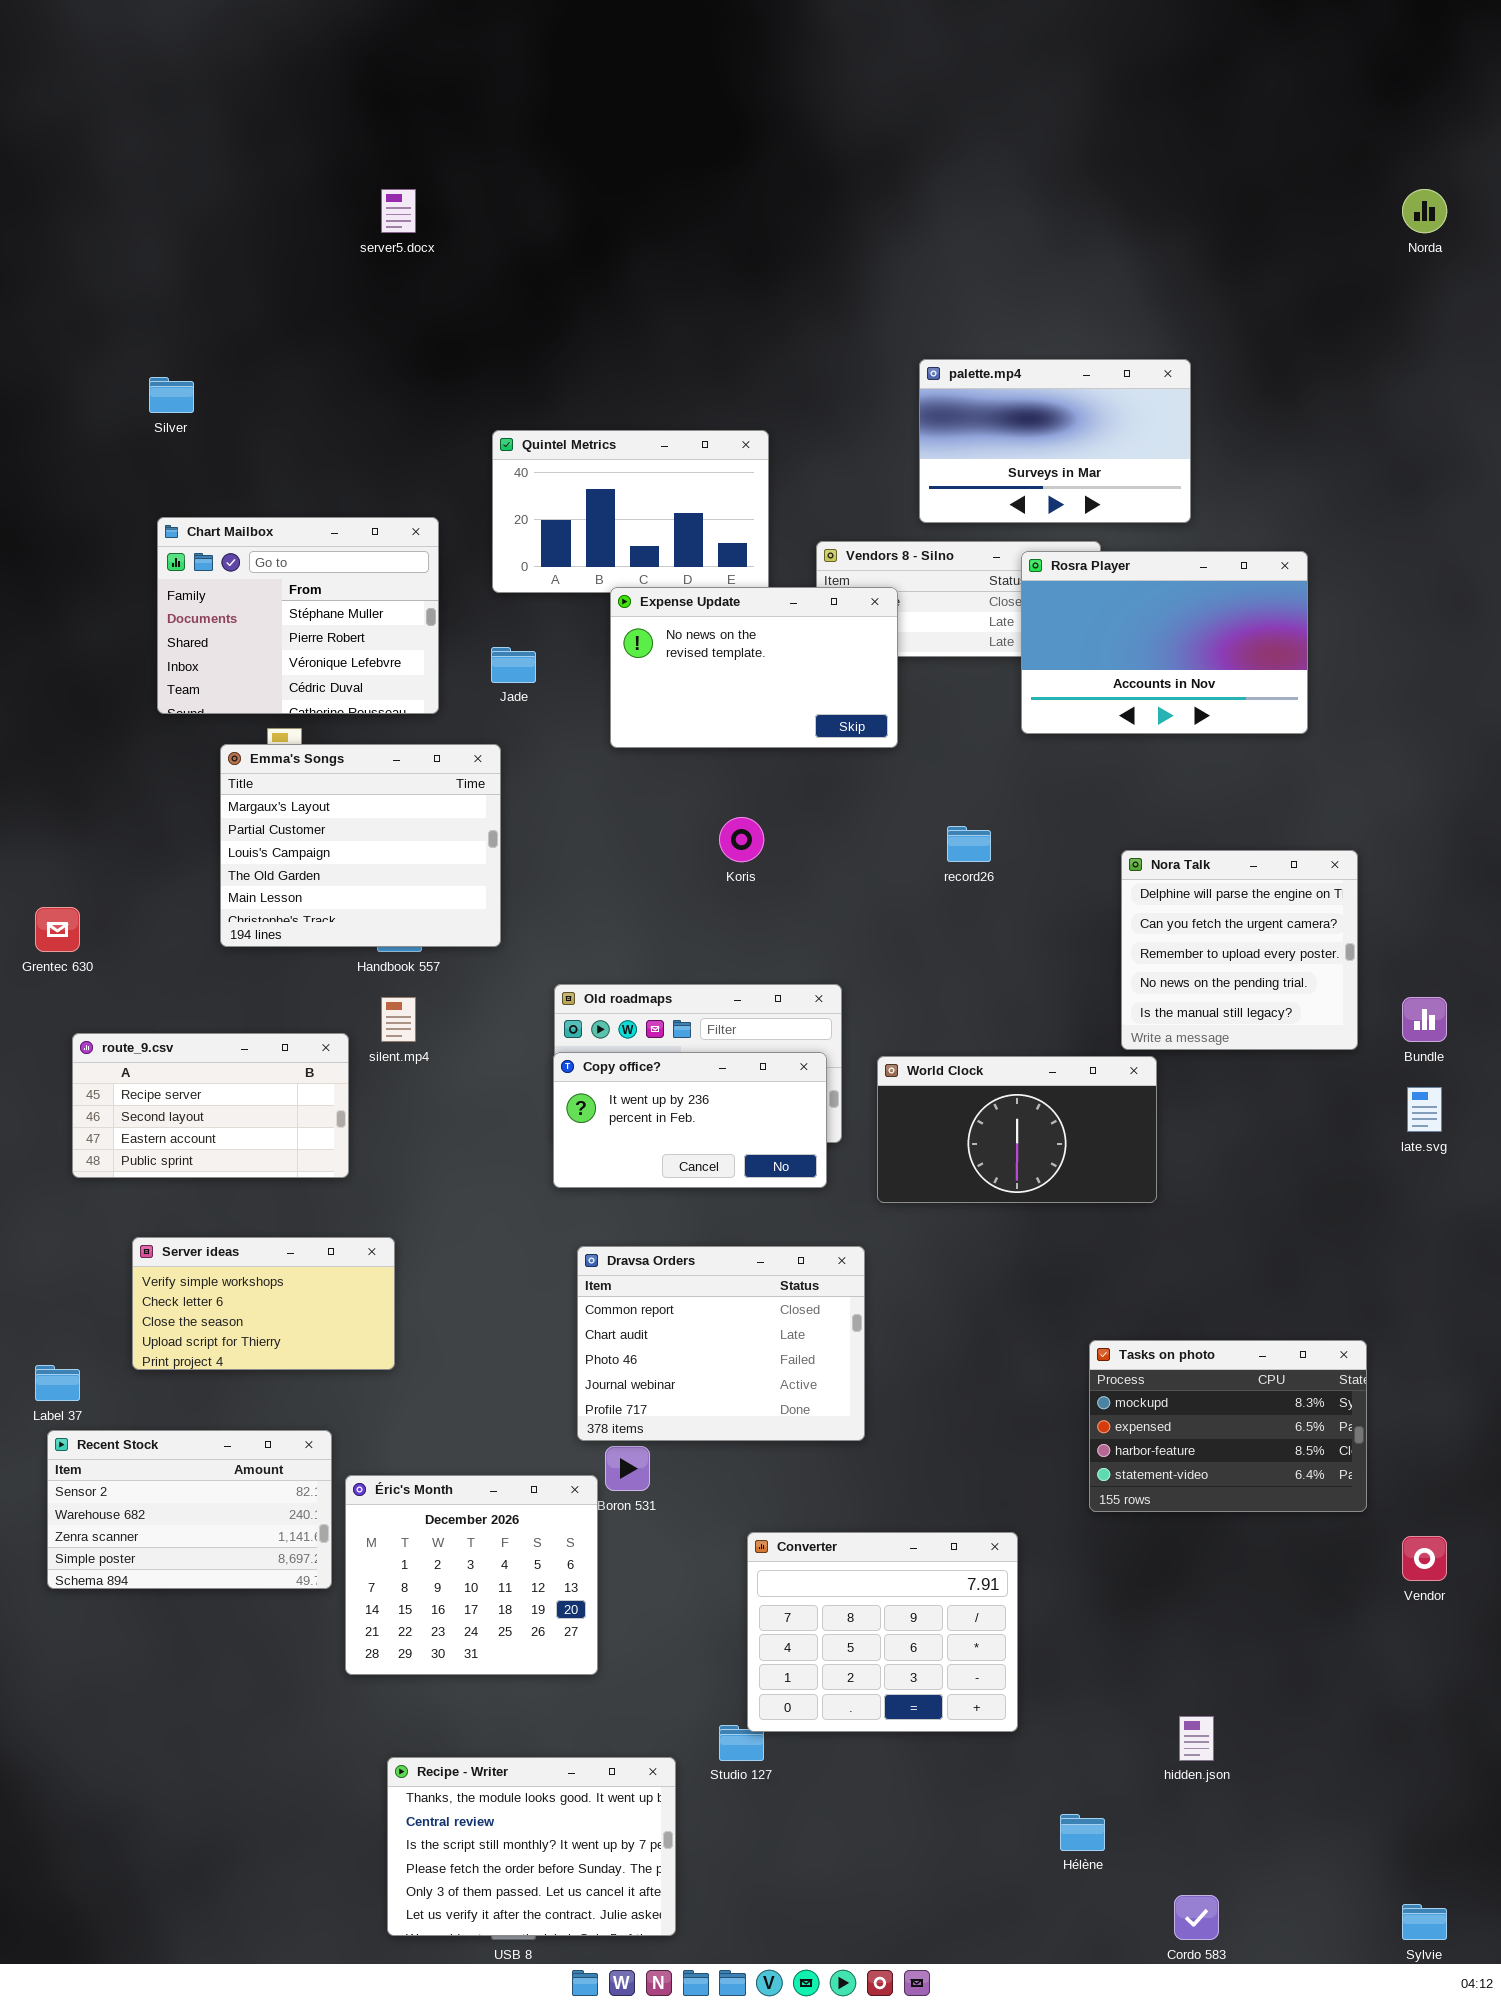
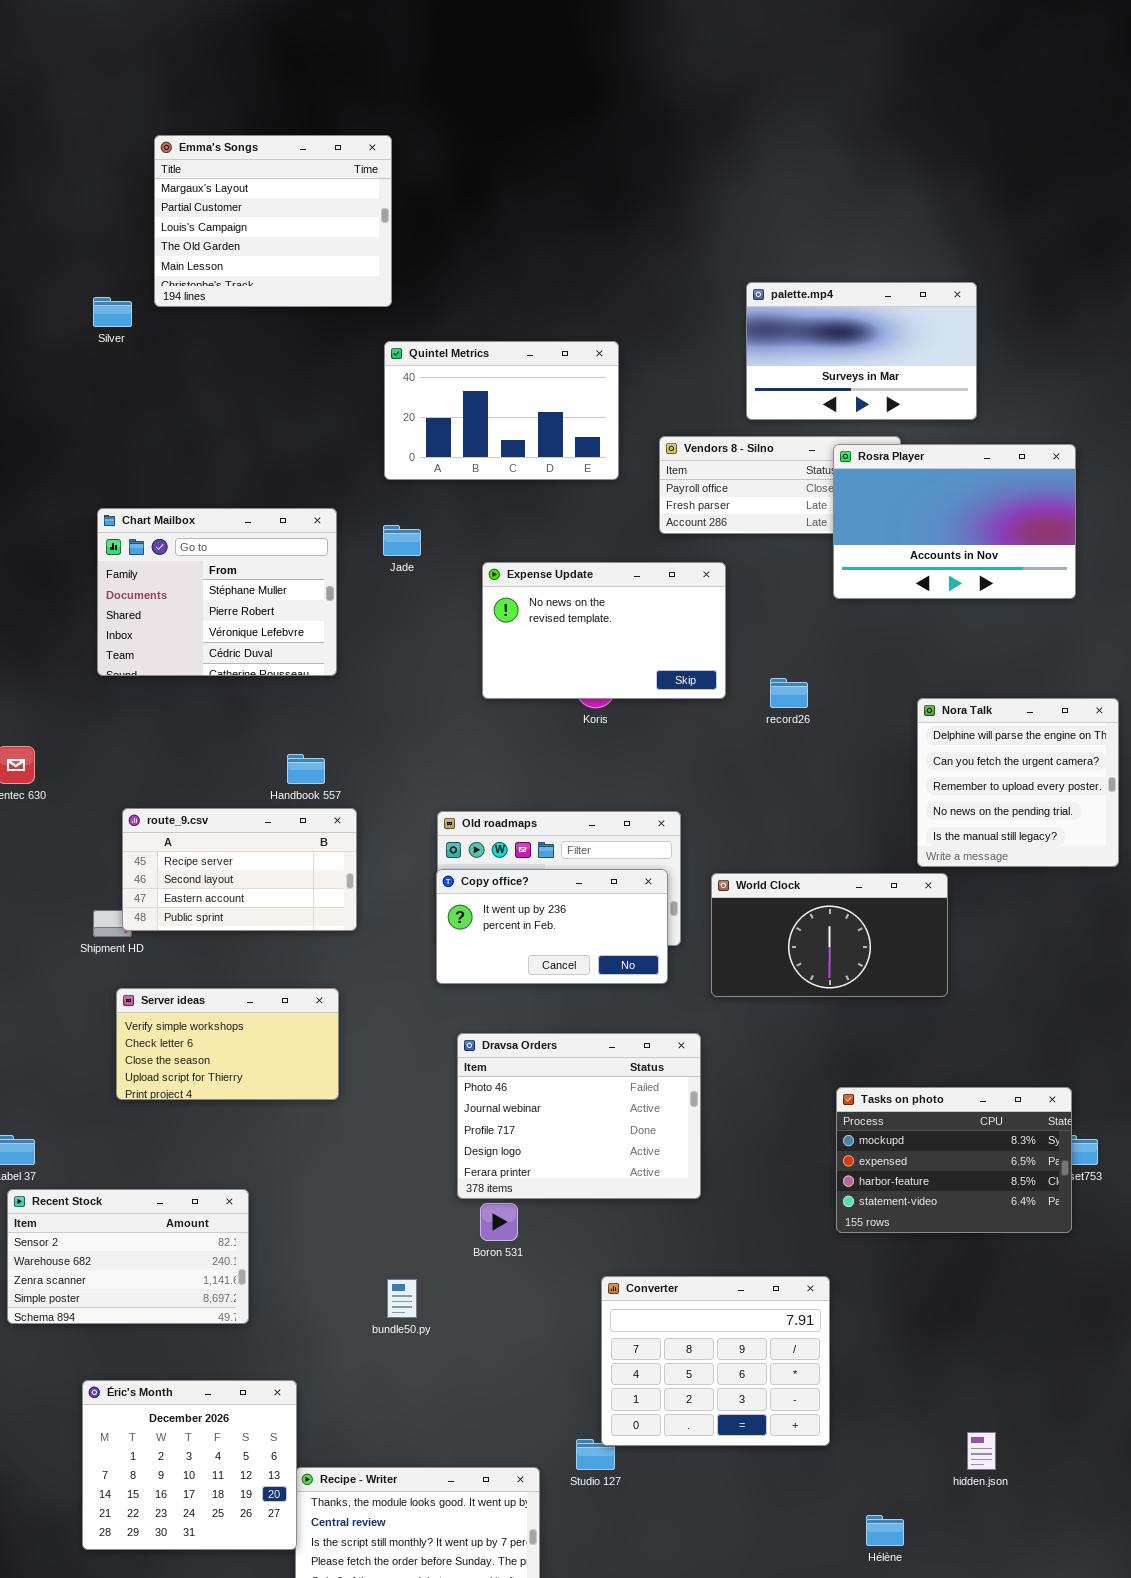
Chart Mailbox: [157,517,439,714] -> [97,508,337,676], moved
Expense Update: [610,587,898,748] -> [482,562,726,699], moved
Emma's Songs: [220,744,501,947] -> [154,135,392,307], moved
route_9.csv: [72,1033,349,1178] -> [122,808,357,931], moved
Server ideas: [132,1237,395,1370] -> [116,988,339,1100], moved
Dravsa Orders: [577,1246,865,1441] -> [457,1033,701,1199], scrolled down 2 rows
Tasks on photo: [1089,1340,1367,1512] -> [836,1087,1072,1233], moved
Éric's Month: [345,1475,598,1675] -> [82,1380,297,1550], moved

